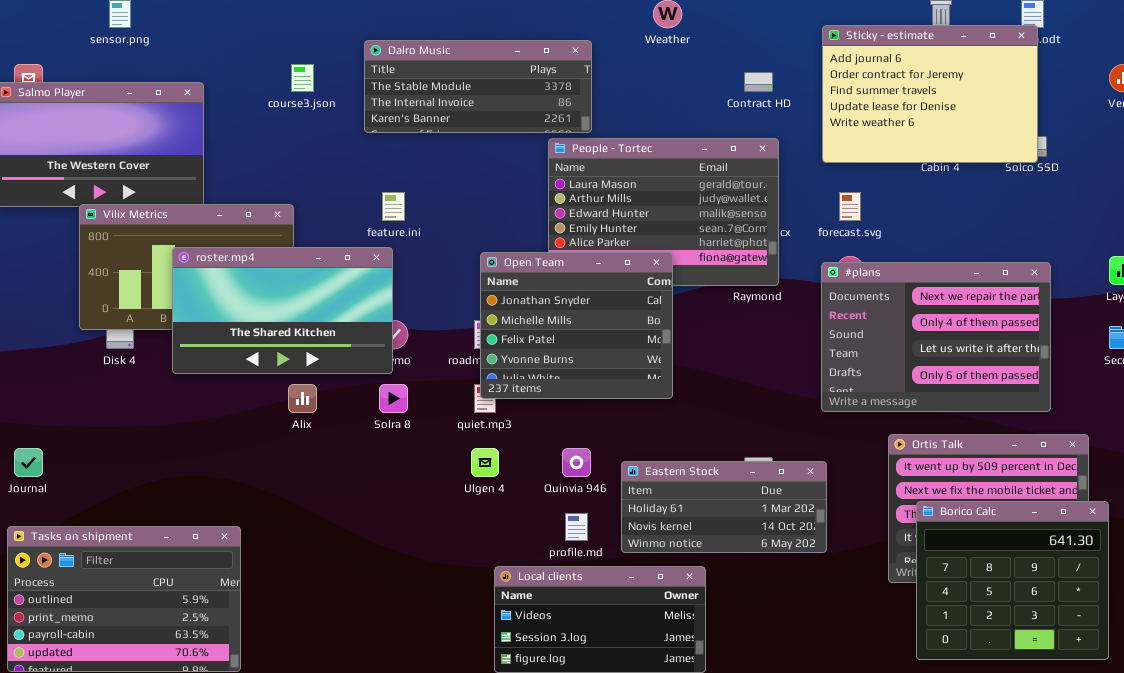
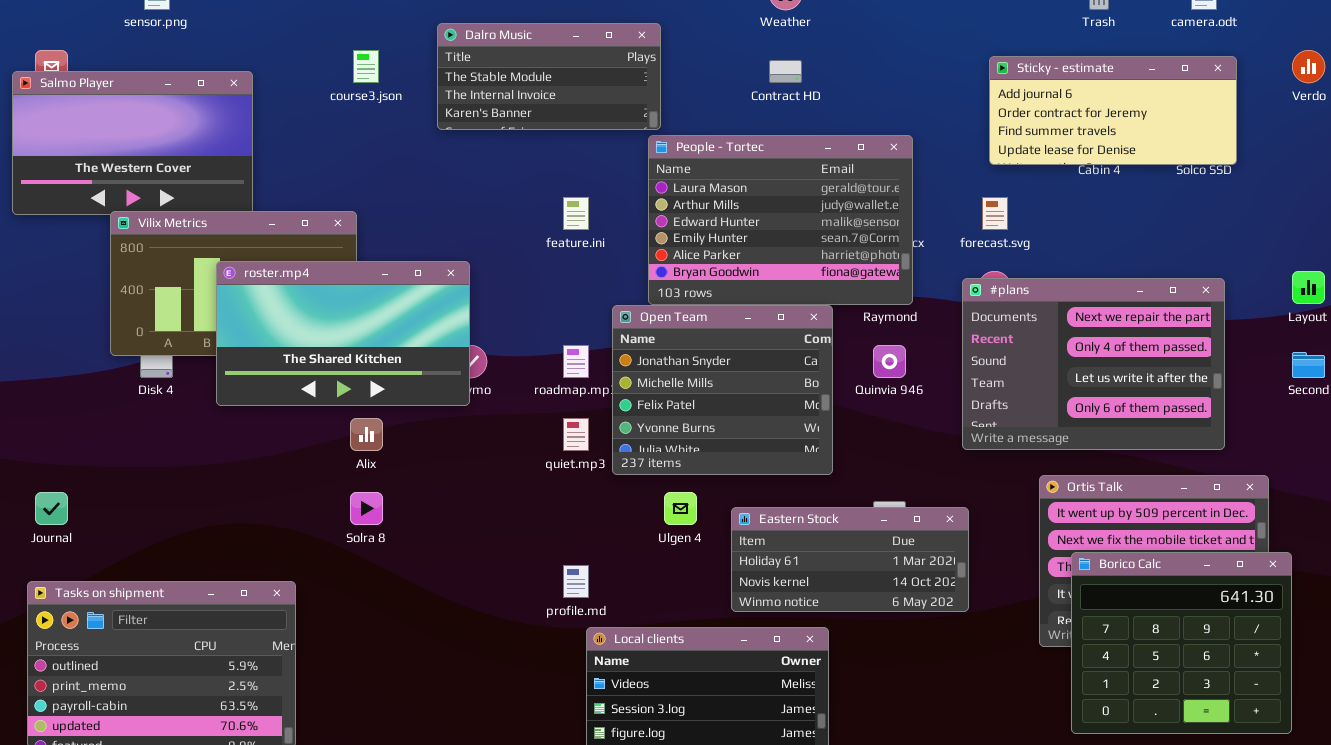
Sticky - estimate: [822,25,1038,163] -> [989,56,1237,165], moved, resized
Dalro Music: [364,40,592,133] -> [437,23,661,130], resized
Contract HD: [744,72,773,92] -> [769,60,802,83], moved
feature.ini: [382,192,405,221] -> [563,197,589,230], moved
Open Team: [480,252,673,399] -> [612,305,833,475], moved
Solra 8: [379,384,408,413] -> [350,492,383,525], moved
Ulgen 4: [471,448,499,477] -> [664,492,697,525], moved
Quinvia 946: [562,448,591,477] -> [873,345,906,378], moved
profile.md: [565,513,588,541] -> [563,565,589,598], moved

